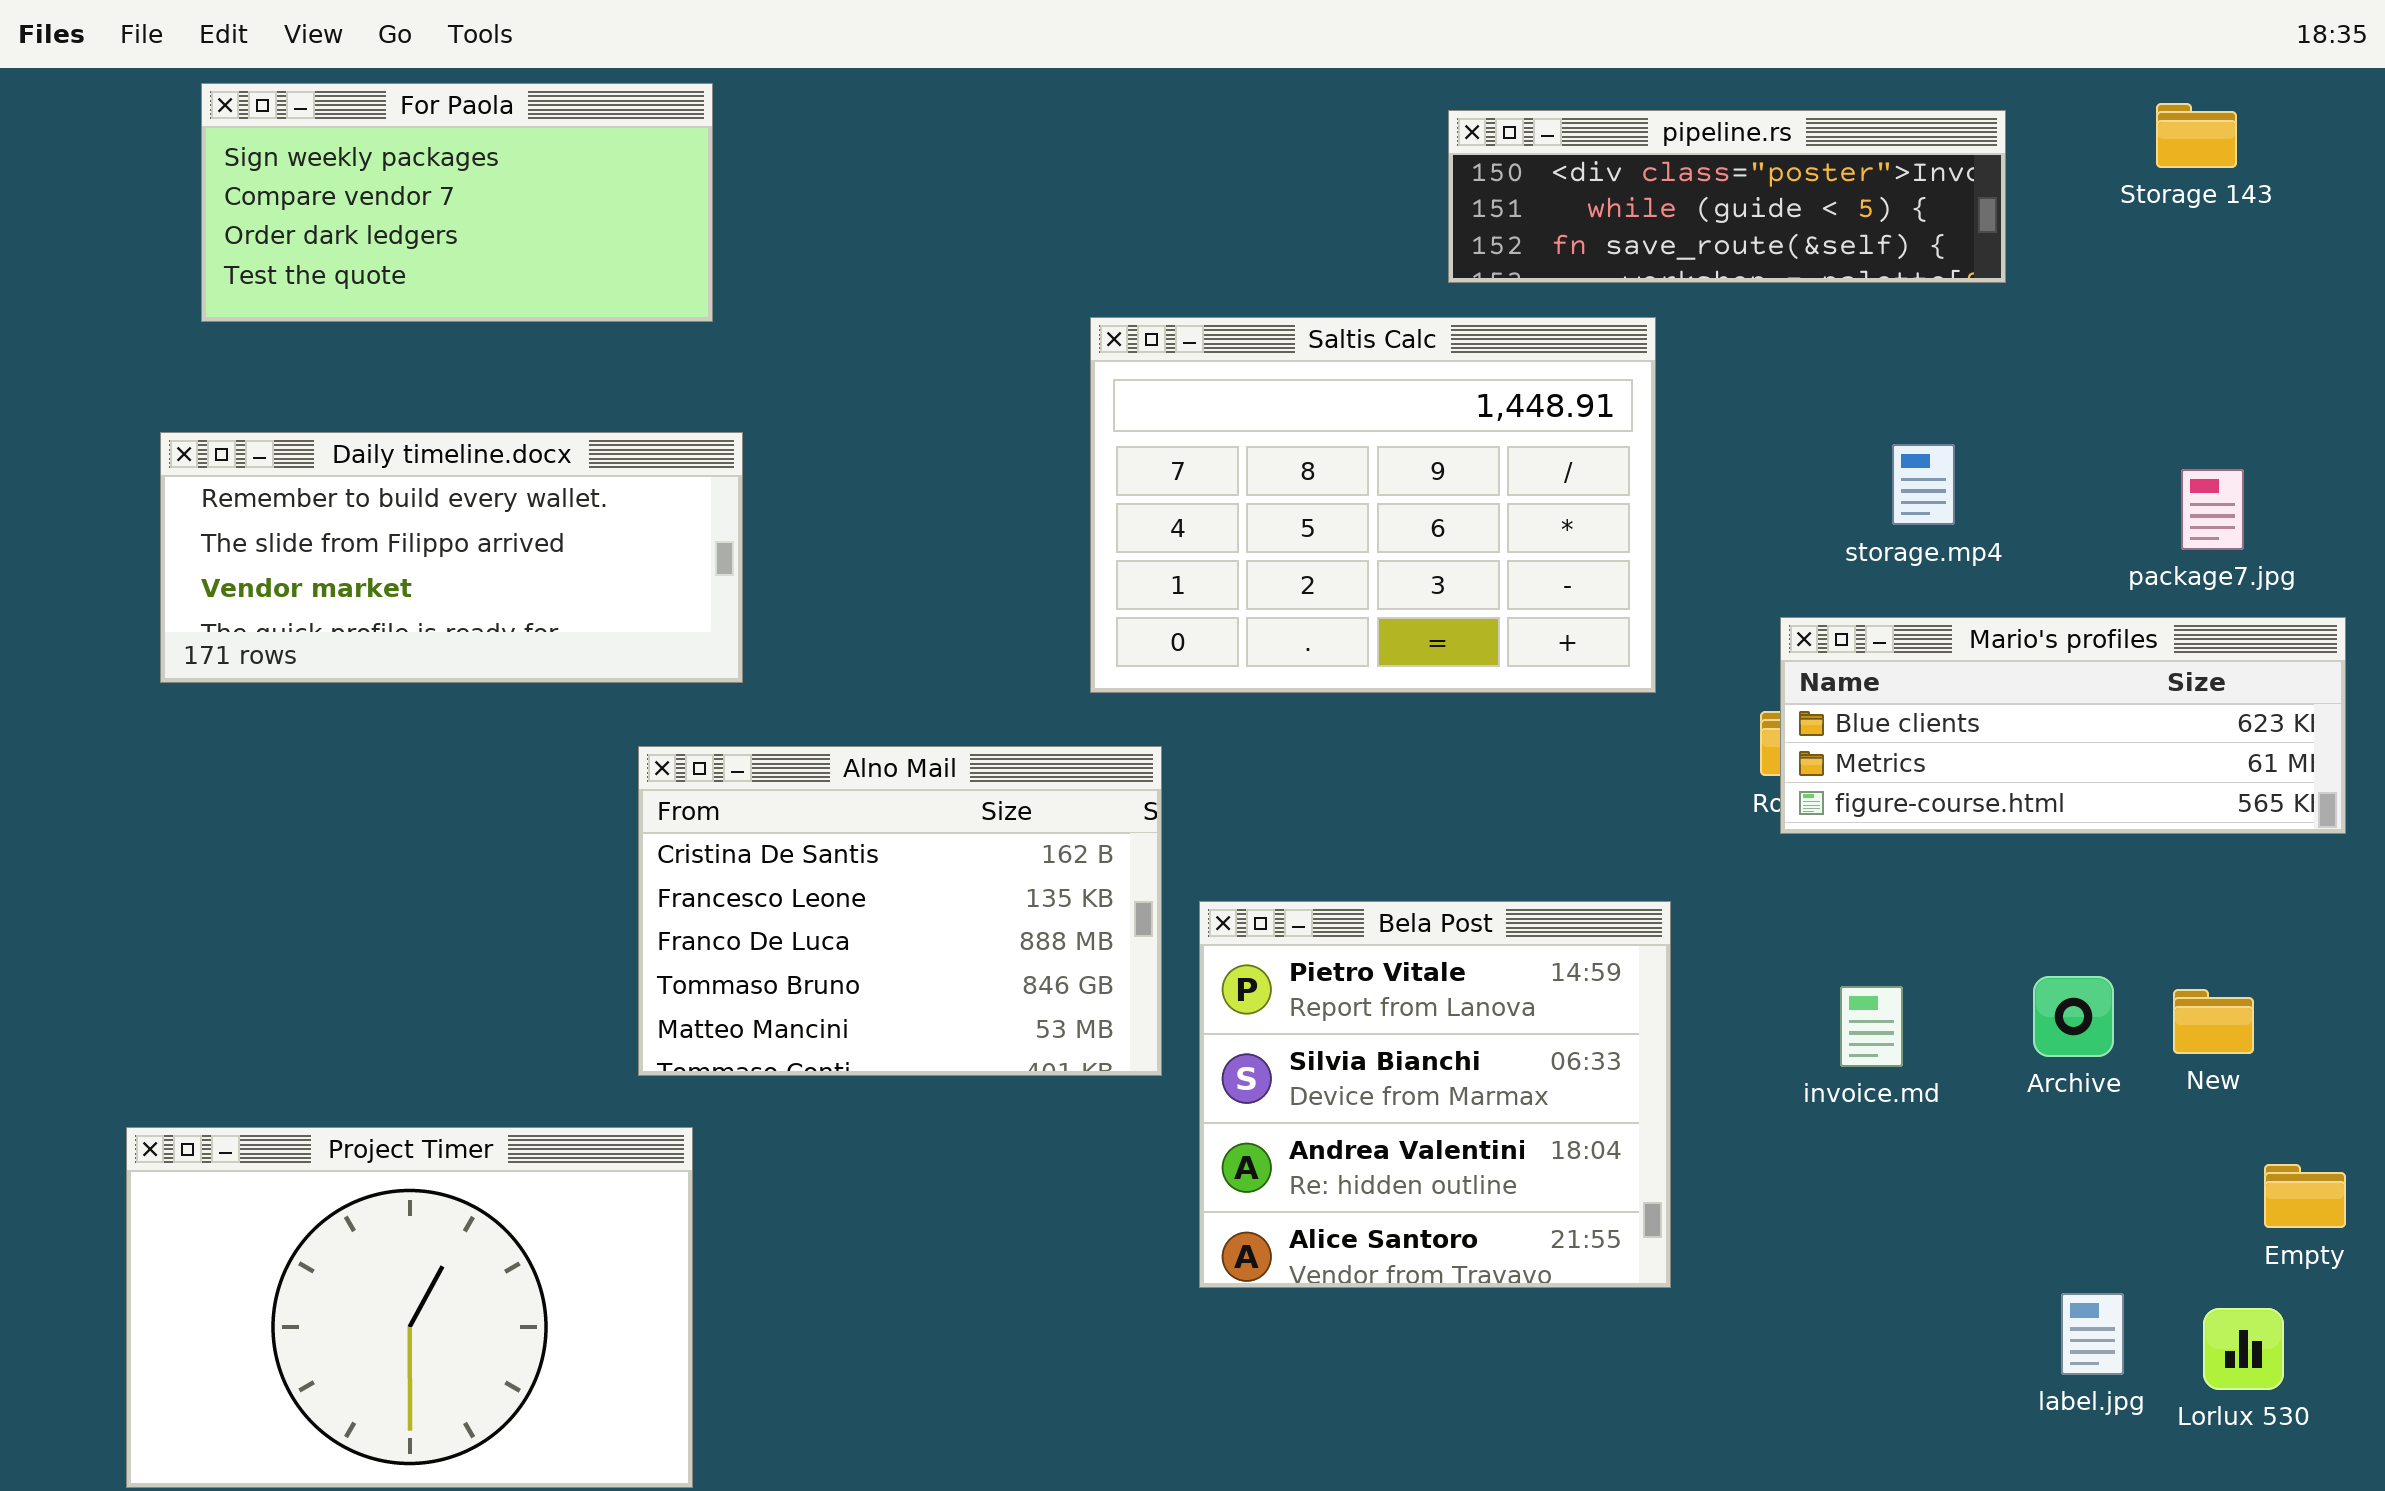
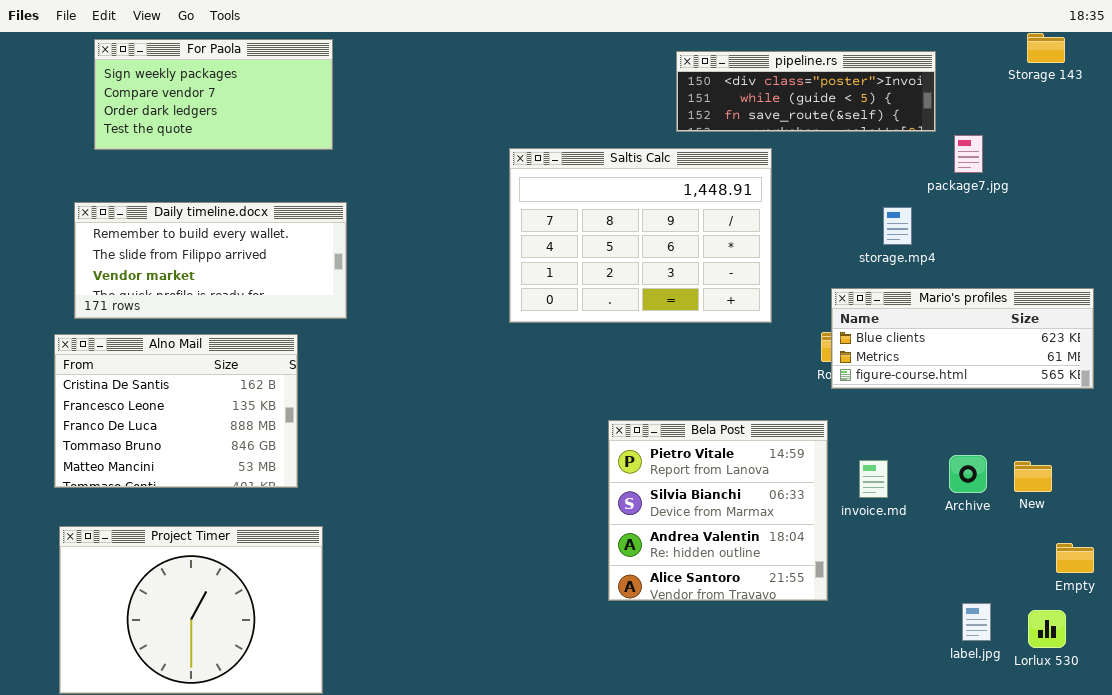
Storage 143: [2156,103,2237,168] -> [1027,33,1065,63], moved
package7.jpg: [2181,469,2244,550] -> [954,135,983,173], moved
Alno Mail: [638,746,1162,1076] -> [54,334,298,488], moved
Bela Post: [1199,901,1671,1288] -> [608,420,828,601], moved

